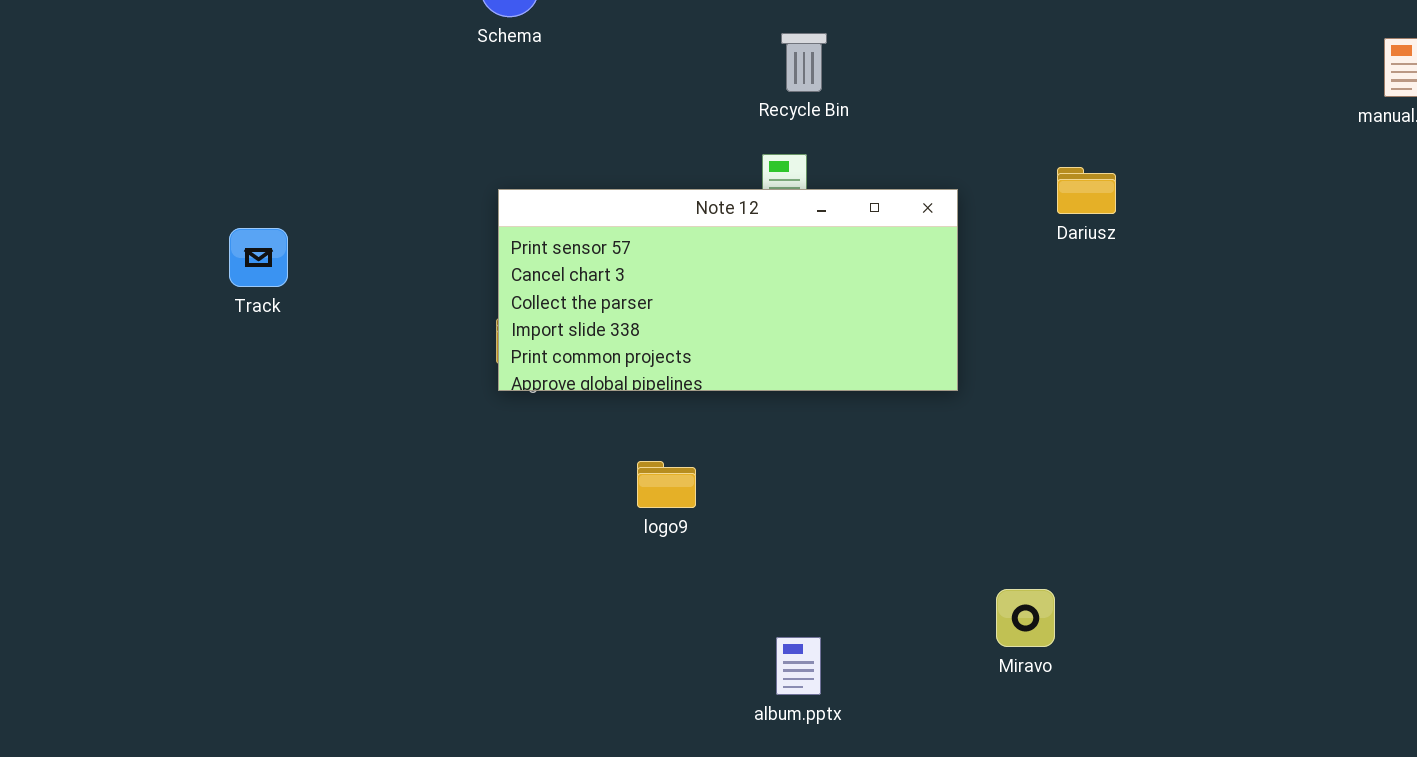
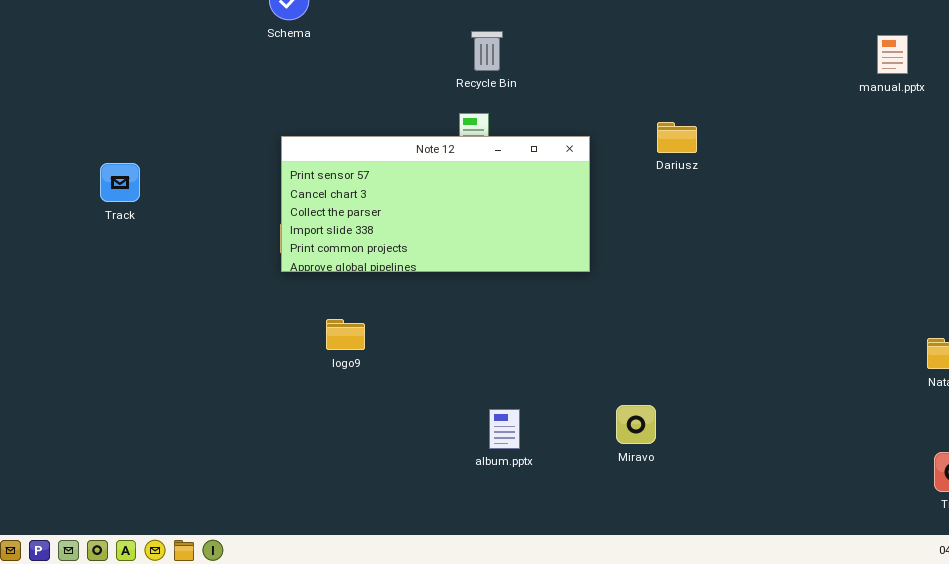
logo9: [637,461,696,508] -> [326,319,365,350], moved
album.pptx: [776,637,821,695] -> [489,409,520,449], moved

